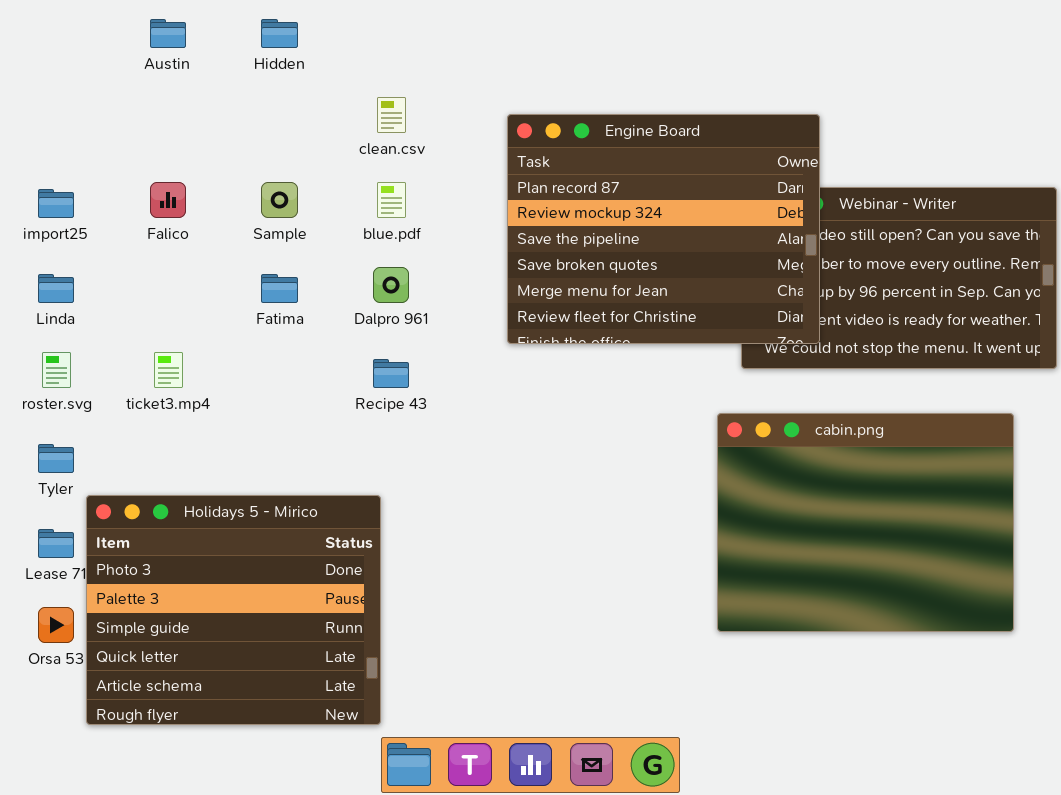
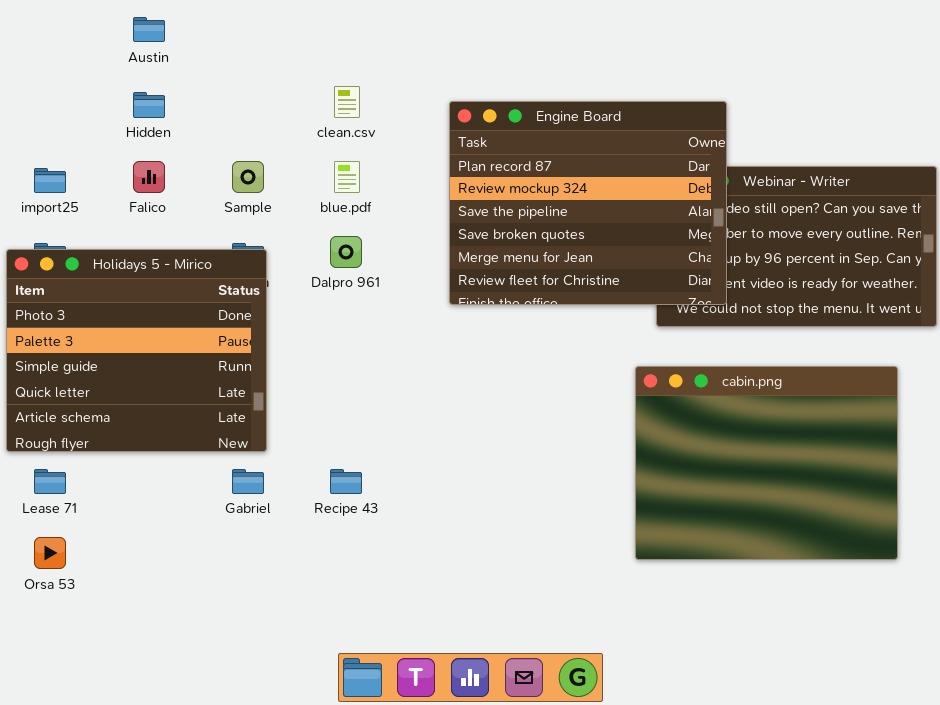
Hidden: [261,19,298,48] -> [133,92,165,118], moved
Recipe 43: [373,359,409,388] -> [330,469,362,494], moved
Holidays 5 - Mirico: [86,495,381,725] -> [6,249,267,452], moved

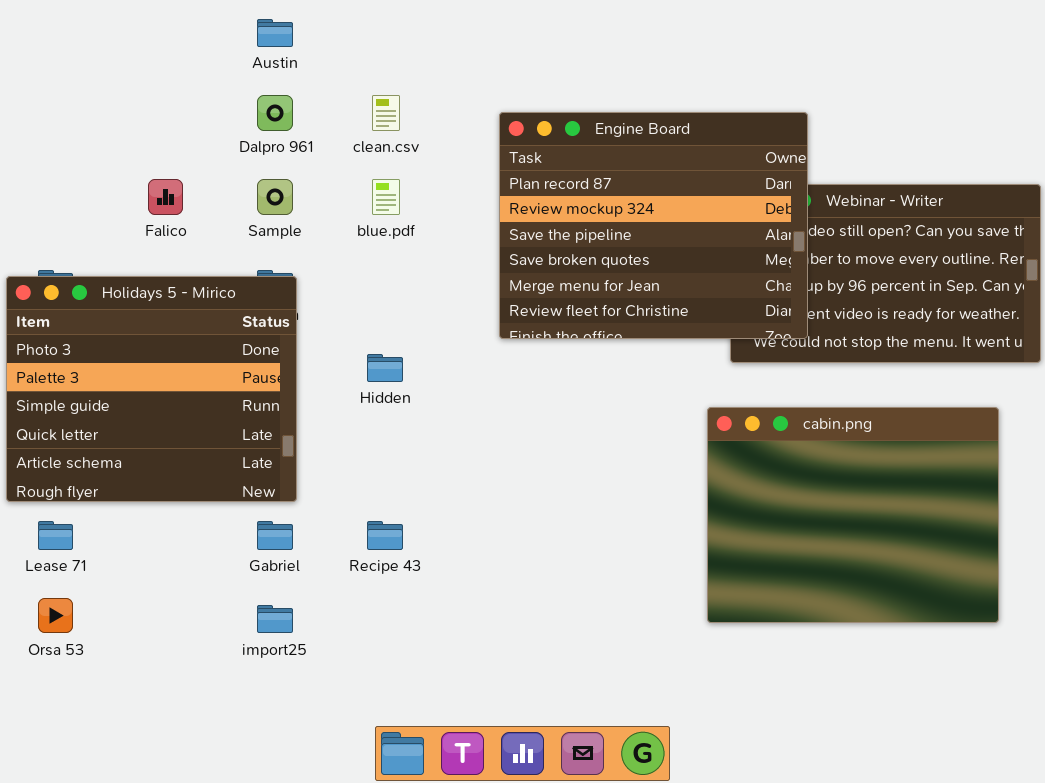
Austin: [133,17,165,42] -> [257,19,293,47], moved
Hidden: [133,92,165,118] -> [367,354,403,382], moved
import25: [34,168,66,193] -> [257,605,293,633], moved
Dalpro 961: [330,236,362,268] -> [257,95,293,131], moved

